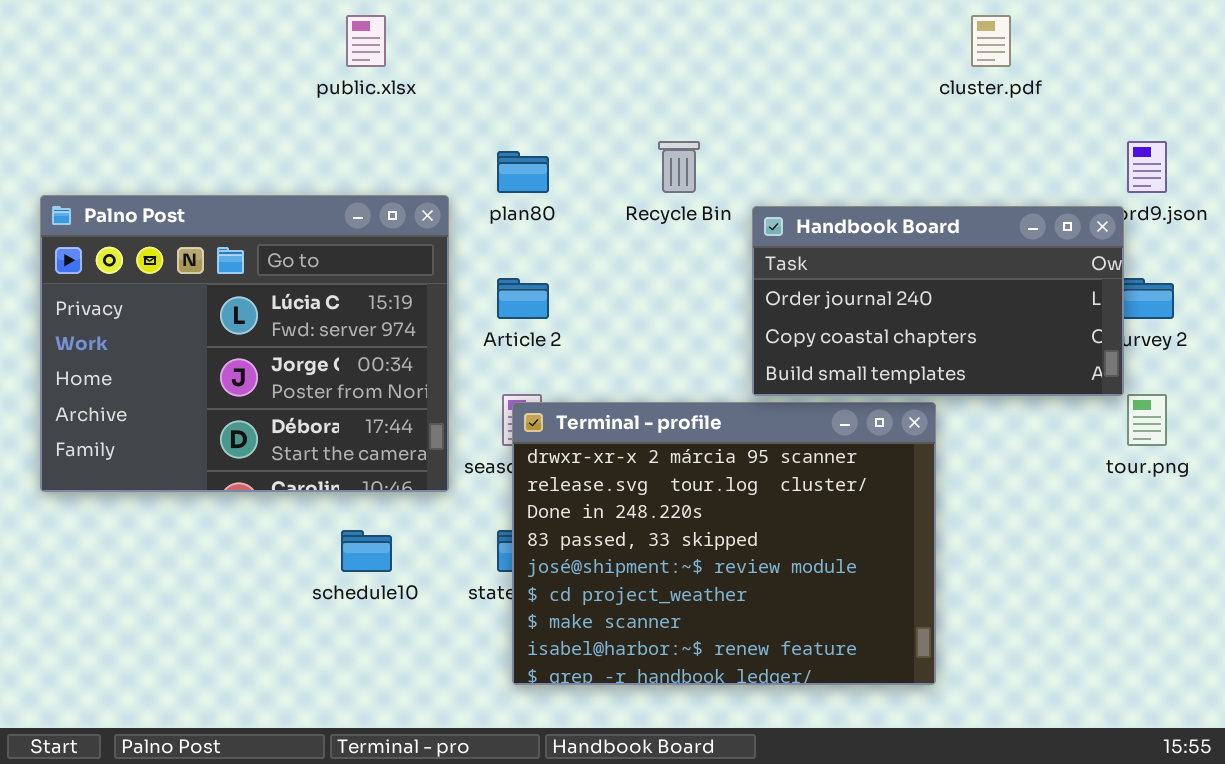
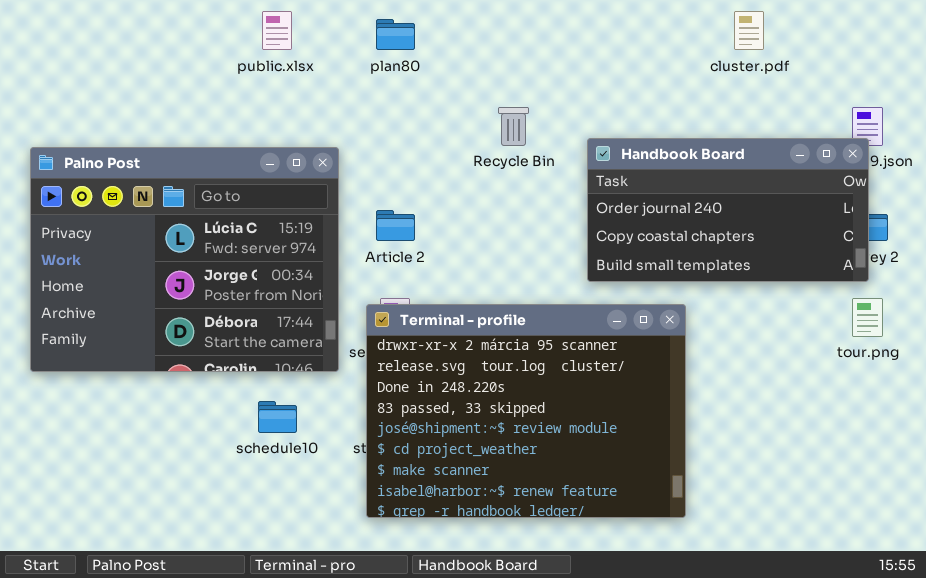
plan80: [497,151,549,193] -> [376,19,415,50], moved
Handbook Board: [752,206,1124,396] -> [587,138,869,282], moved
Terminal - profile: [512,402,936,685] -> [366,304,686,518], moved

